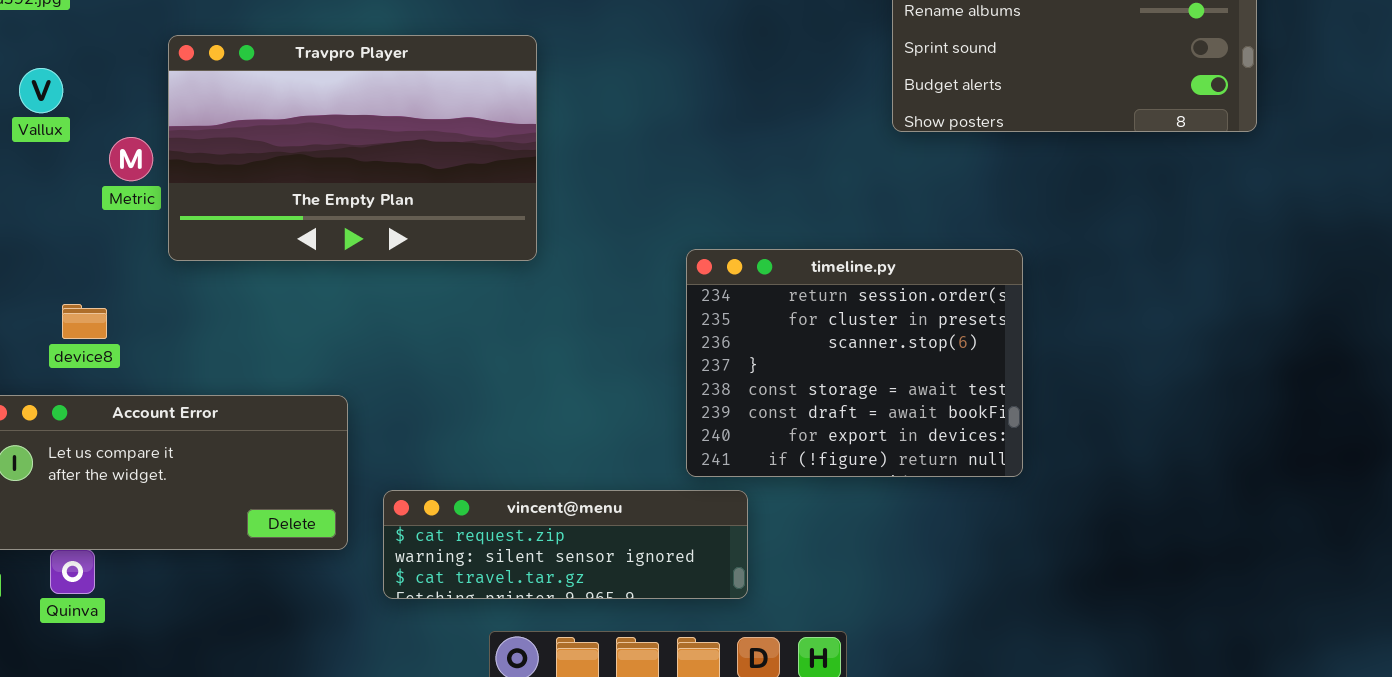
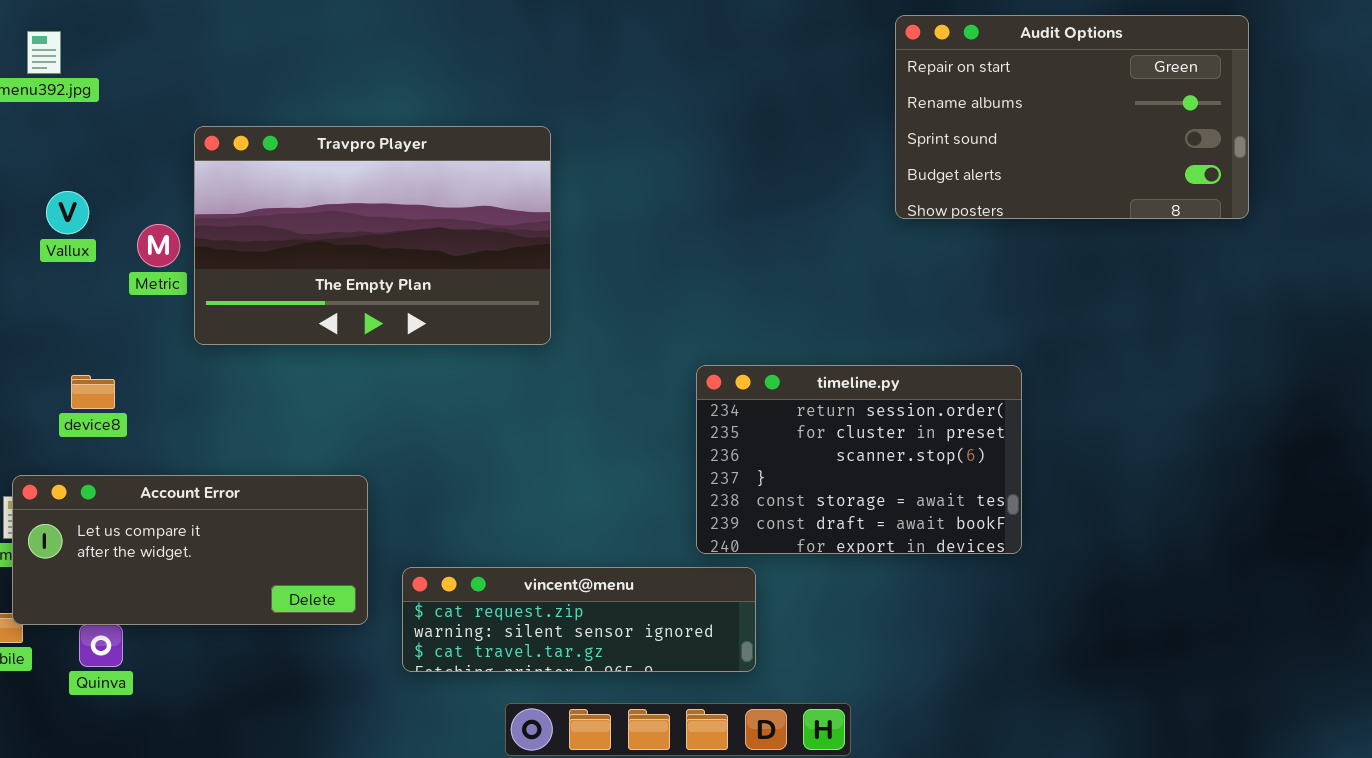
Vallux: [19,68,63,113] -> [46,191,89,234], moved
timeline.py: [686,249,1023,477] -> [696,365,1022,554], resized
device8: [62,304,107,339] -> [71,375,115,409], moved

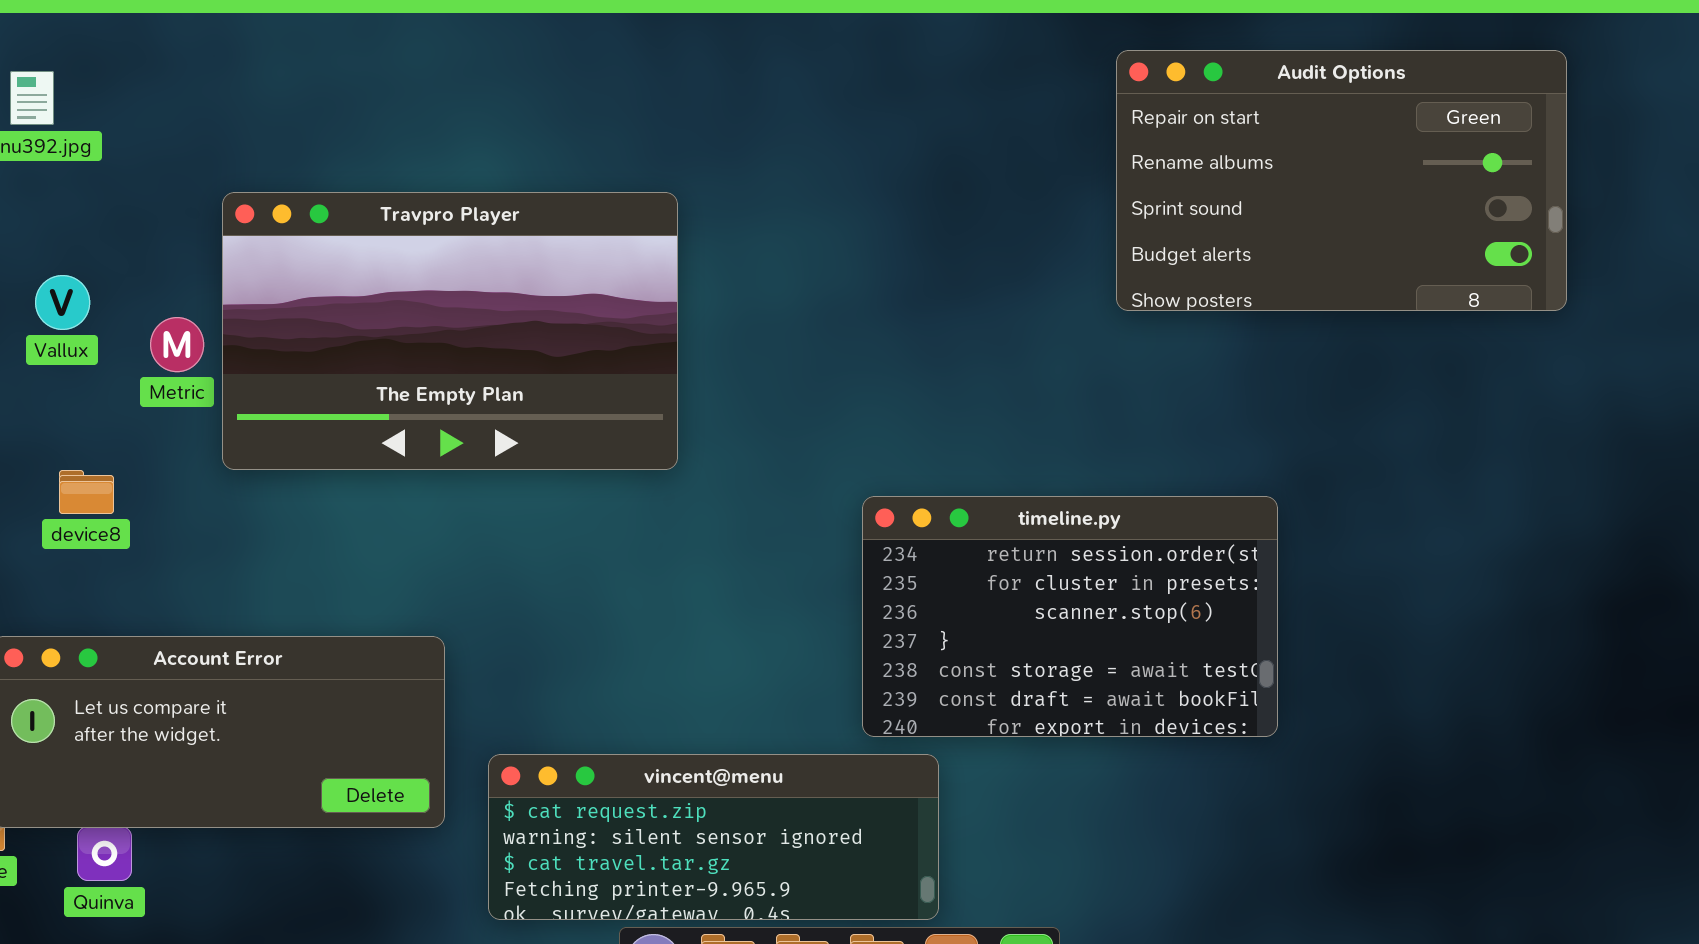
device8: [71,375,115,409] -> [59,470,114,514], moved
vincent@menu: [402,567,756,672] -> [488,754,939,920], resized

